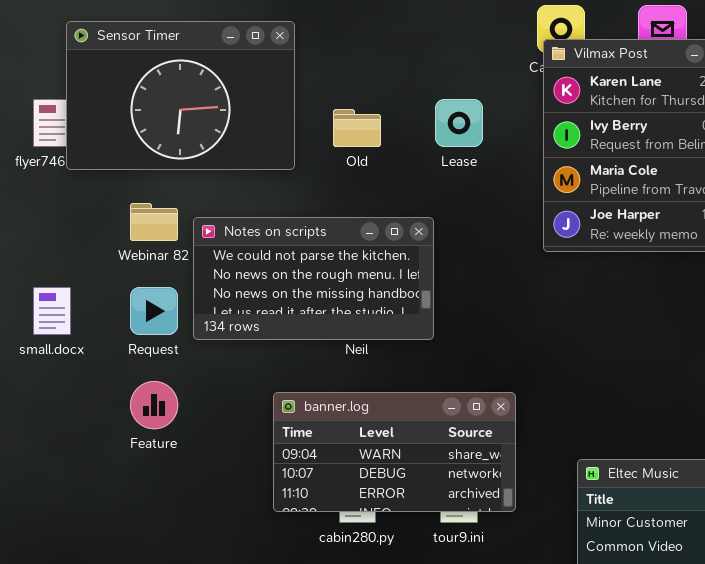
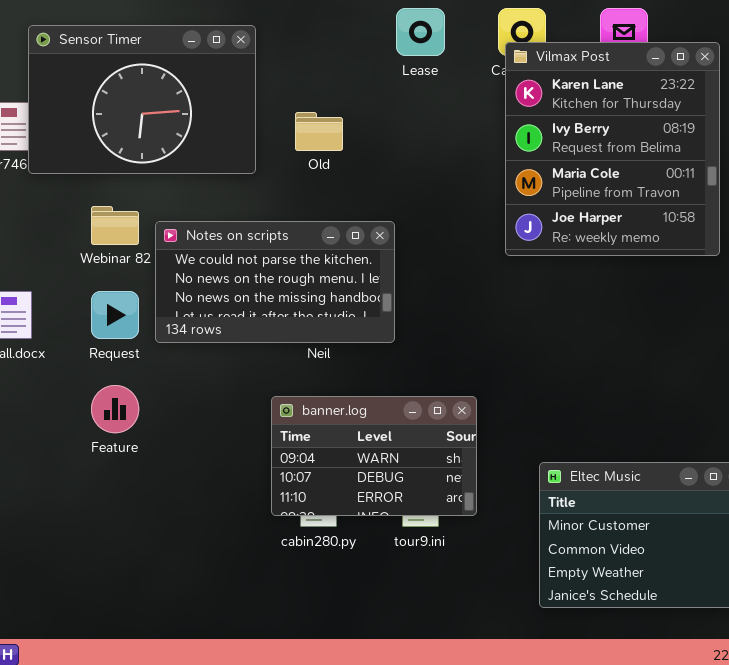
Lease: [435,99,483,147] -> [396,8,445,56], moved
banner.log: [273,392,516,512] -> [271,396,477,516], resized

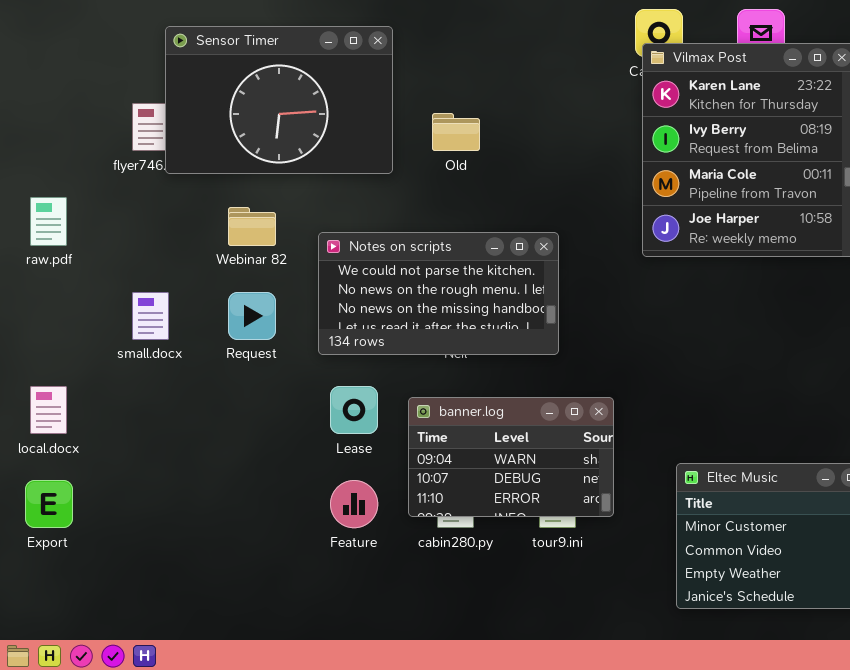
Lease: [396,8,445,56] -> [330,386,378,434], moved
Notes on scripts: [155,221,395,343] -> [318,232,559,355], moved
Feature: [91,385,139,433] -> [330,480,378,528], moved

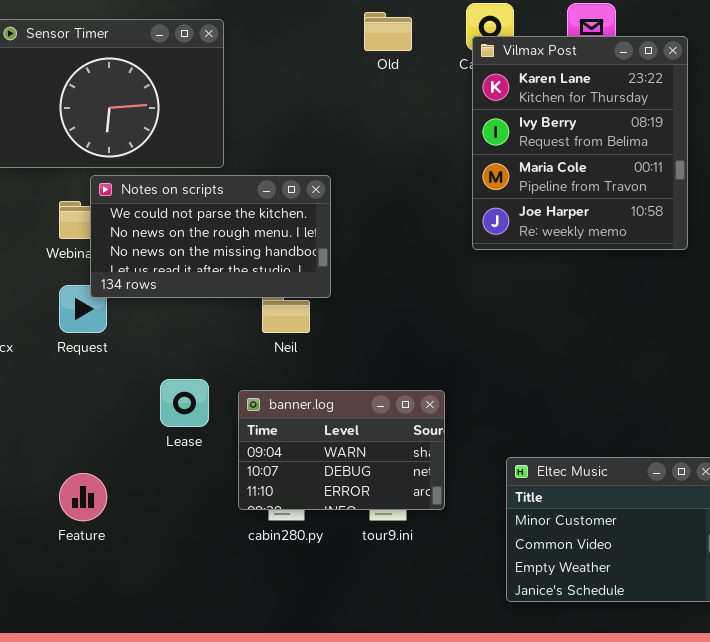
Old: [432,113,480,151] -> [364,12,412,51], moved
Notes on scripts: [318,232,559,355] -> [90,175,331,298], moved
Feature: [330,480,378,528] -> [59,473,107,521], moved

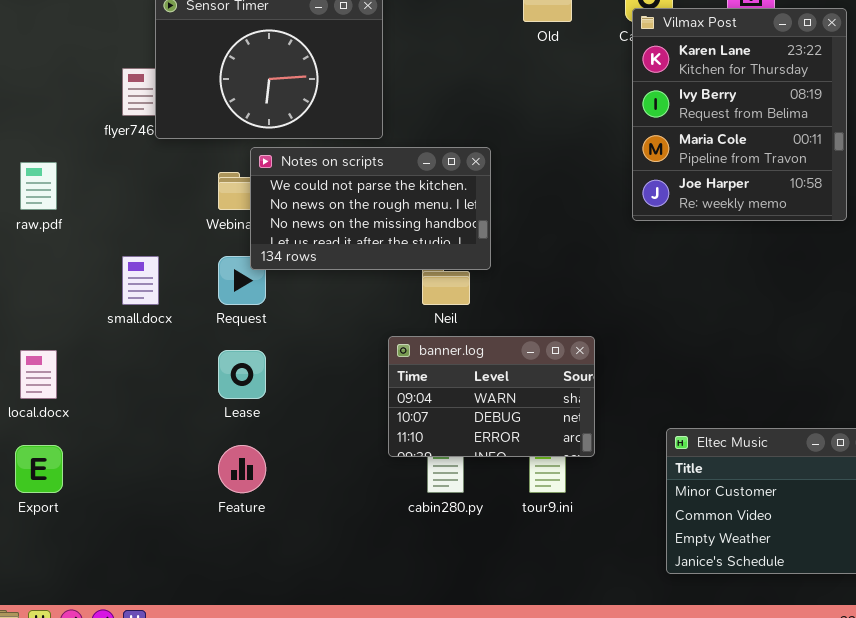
Lease: [160,379,209,427] -> [218,350,266,399], moved
banner.log: [238,390,445,510] -> [388,336,595,457], moved

